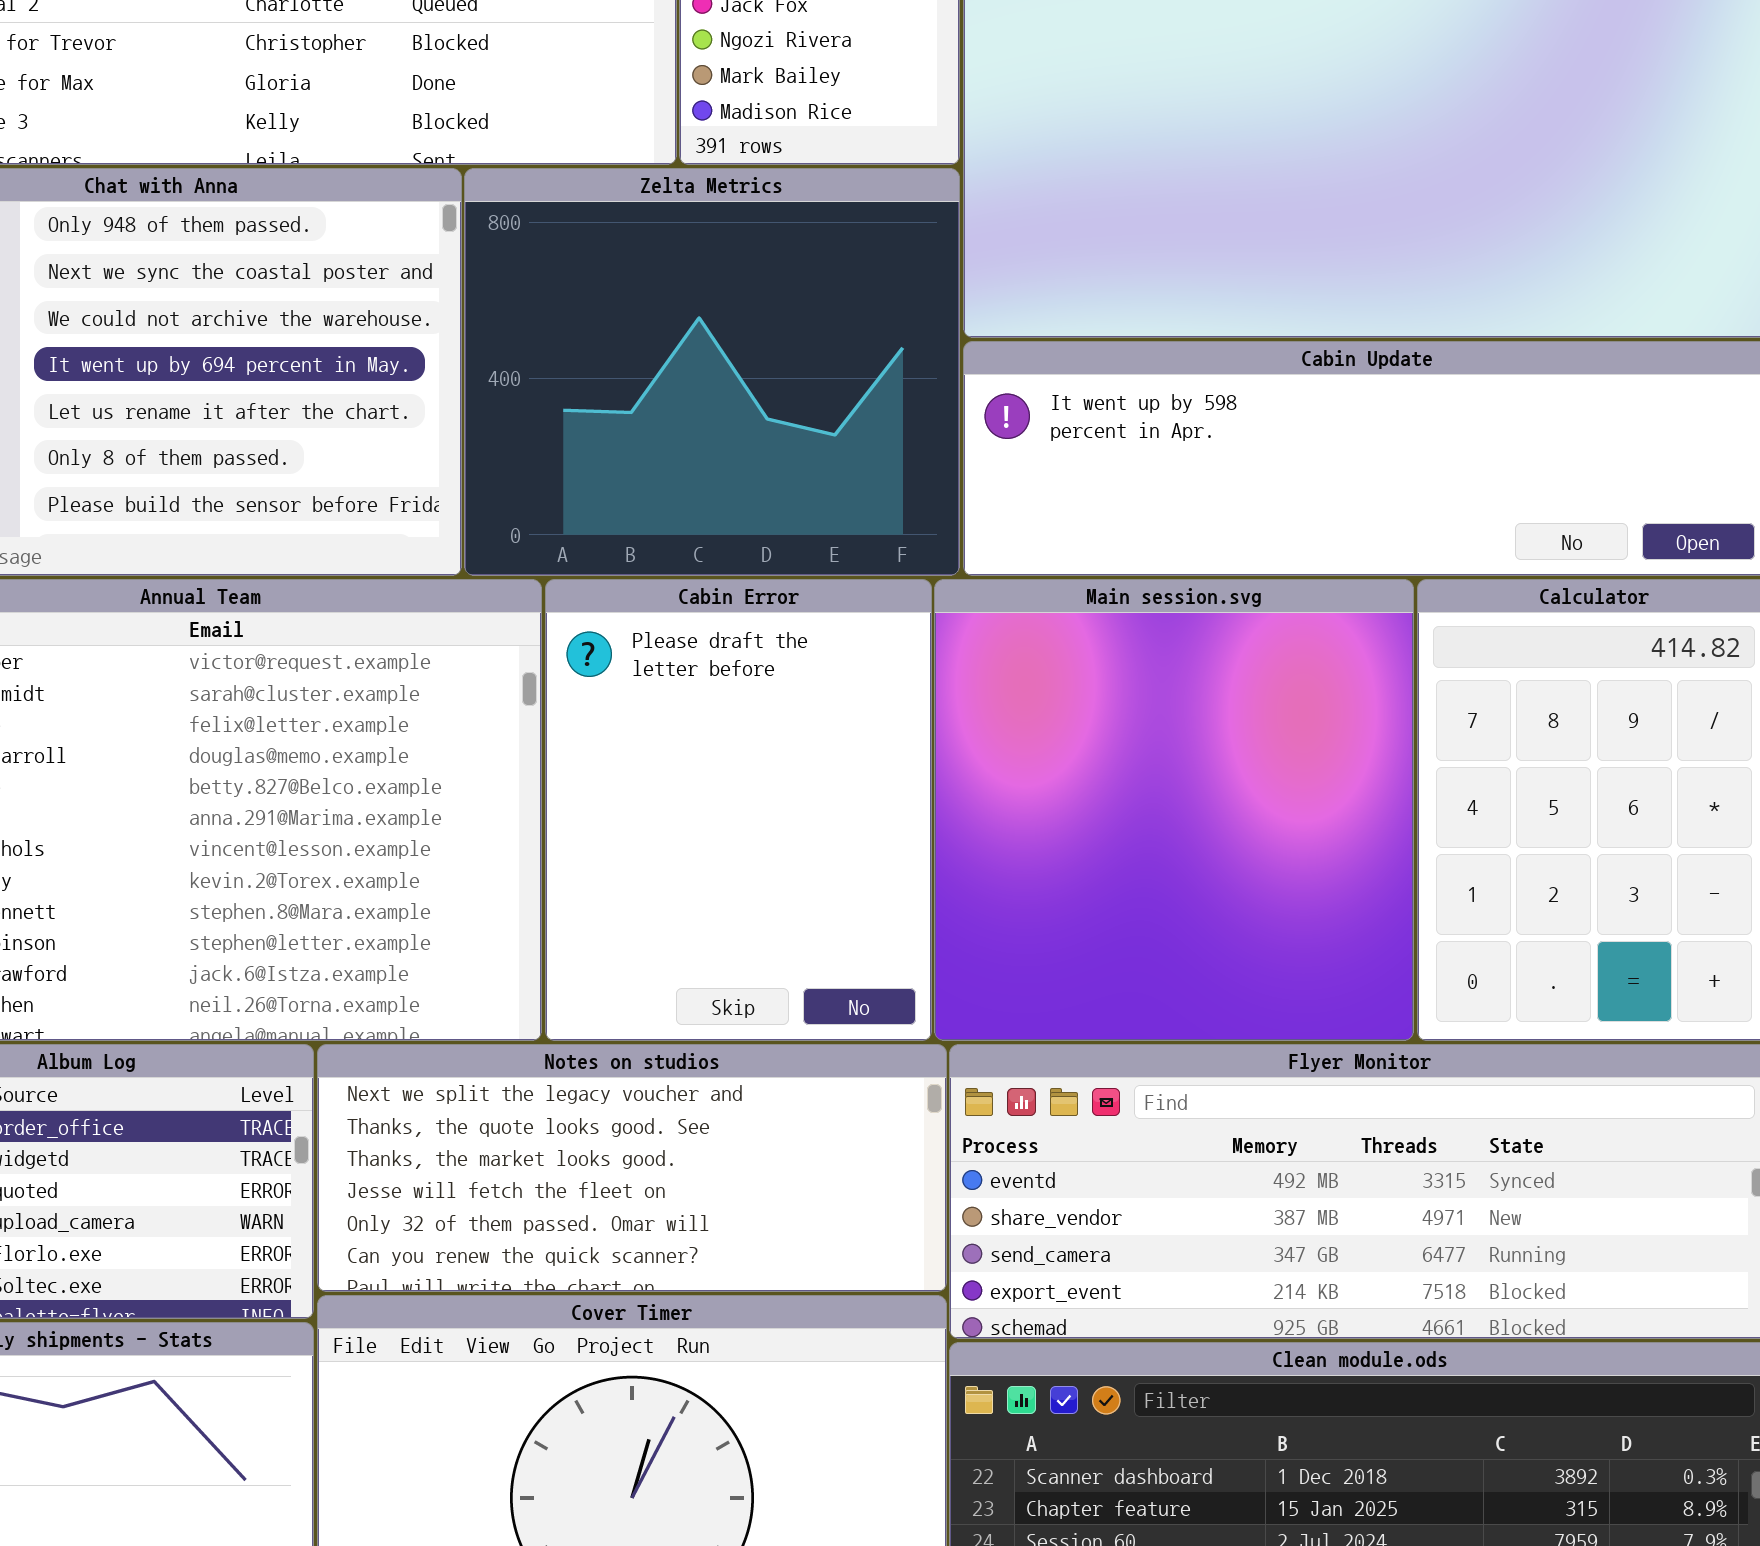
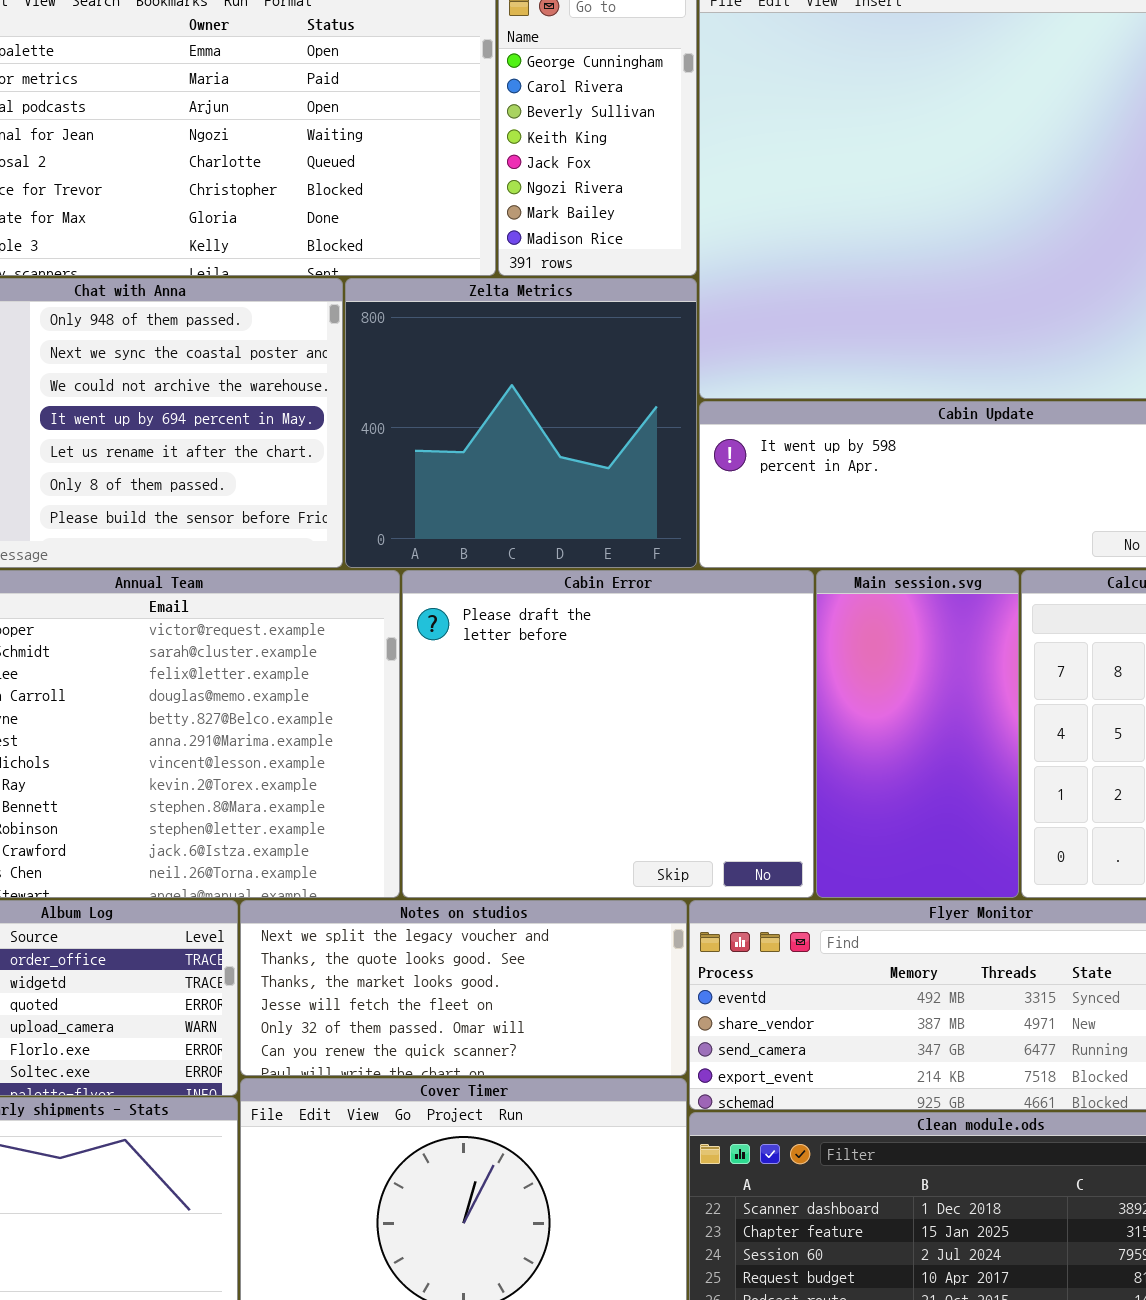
Cabin Error: [545,579,932,1041] -> [402,570,814,898], resized
Main session.svg: [934,579,1414,1041] -> [816,570,1019,898], resized

